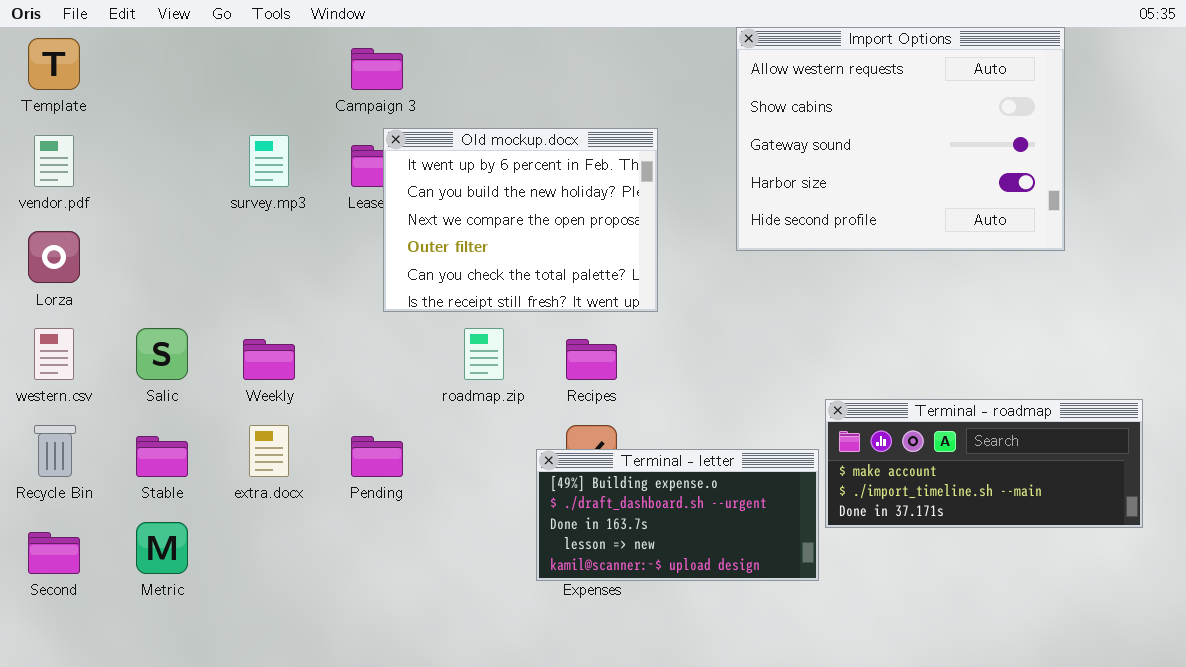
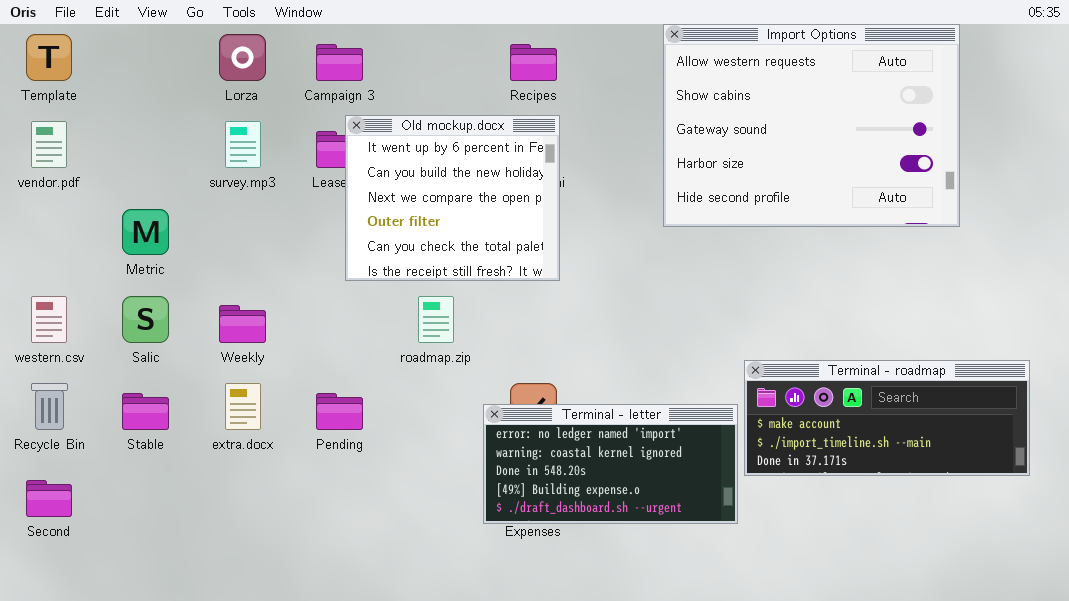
Old mockup.docx: [383,128,658,312] -> [345,115,560,281], resized
Lorza: [28,231,80,283] -> [219,34,266,81], moved
Recipes: [566,339,617,380] -> [510,44,557,81], moved
Terminal - letter: [536,449,819,581] -> [483,404,738,524], scrolled up 3 rows
Metric: [136,522,188,574] -> [122,209,169,255], moved

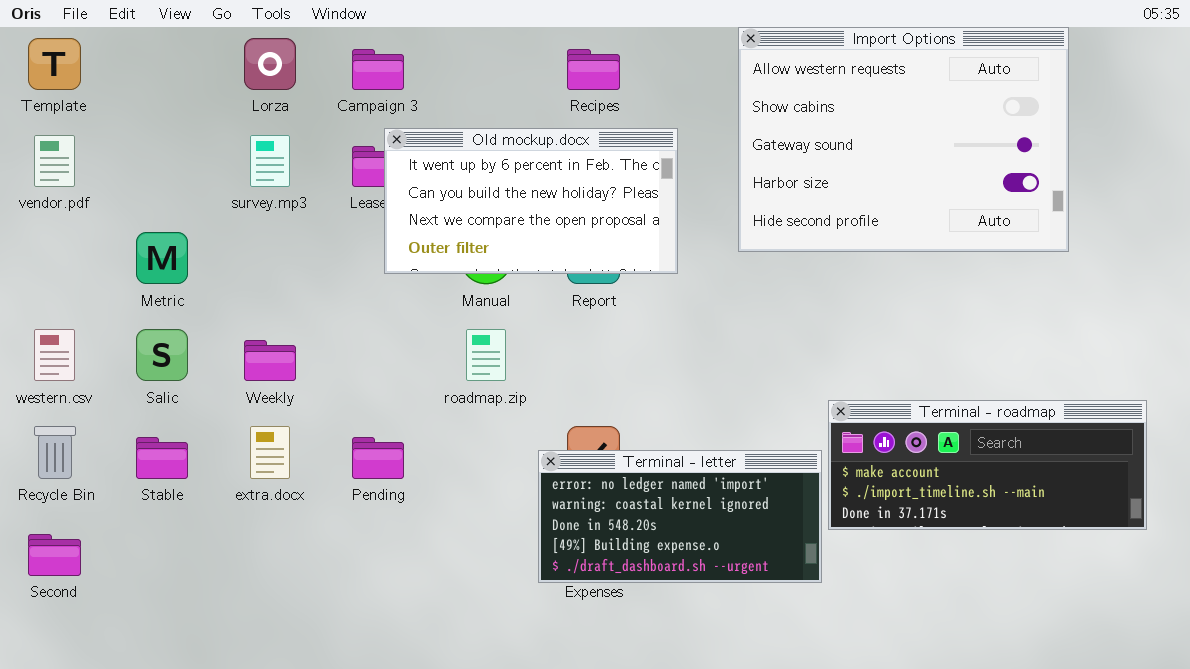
Old mockup.docx: [345,115,560,281] -> [384,128,678,274], resized

